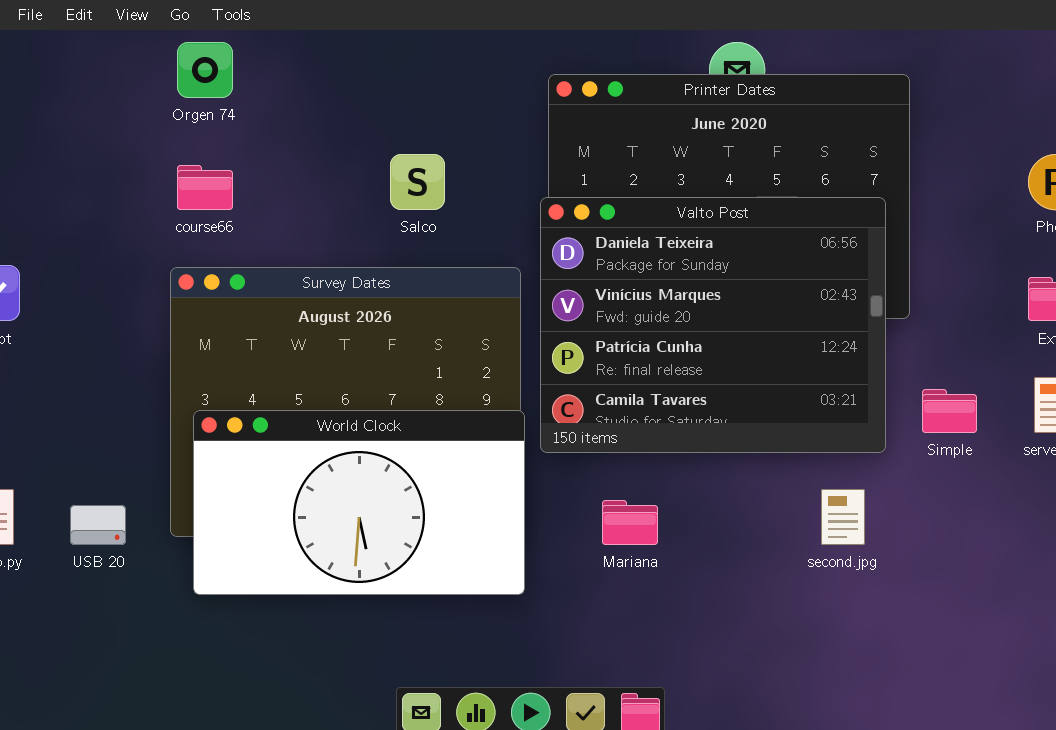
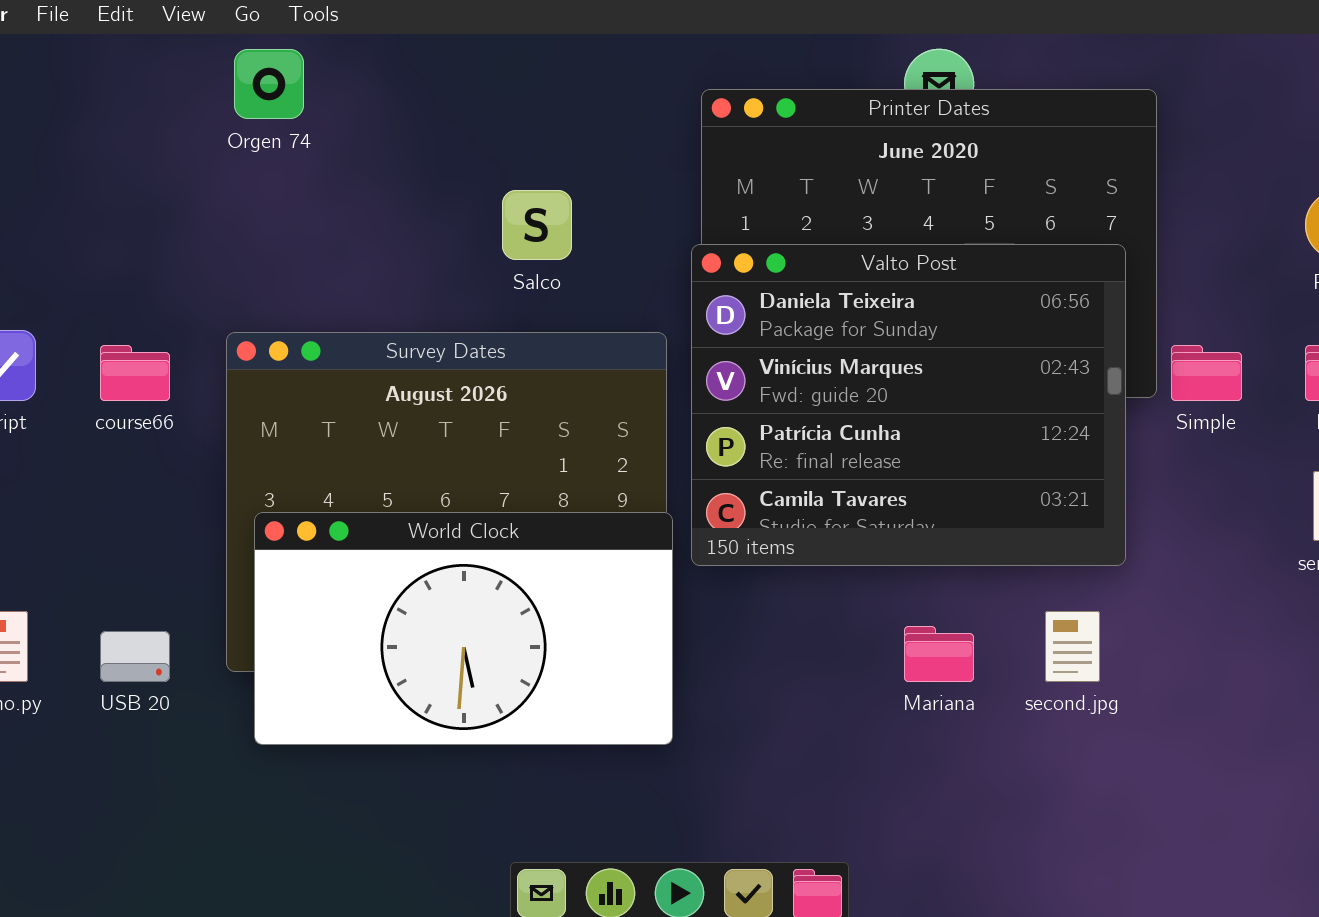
course66: [177,165,233,210] -> [100,345,170,401], moved
Simple: [922,389,977,433] -> [1171,345,1242,401], moved
Mariana: [602,500,658,545] -> [904,626,974,682], moved

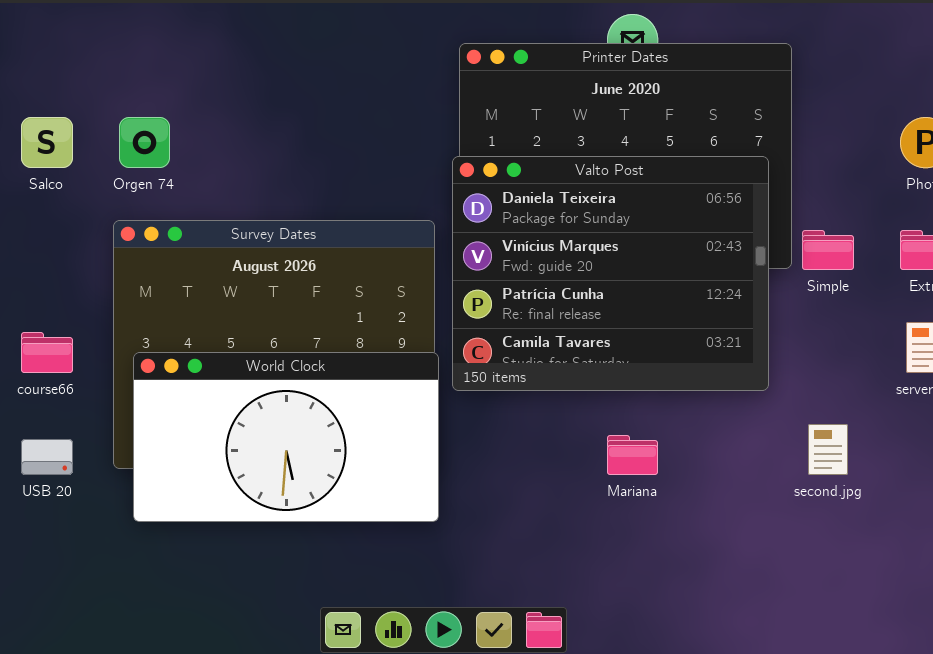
Orgen 74: [234,49,304,119] -> [119,117,170,168], moved
Salco: [502,190,572,260] -> [21,117,73,168], moved
course66: [100,345,170,401] -> [21,332,73,373], moved
second.jpg: [1045,611,1100,682] -> [808,424,848,475], moved

